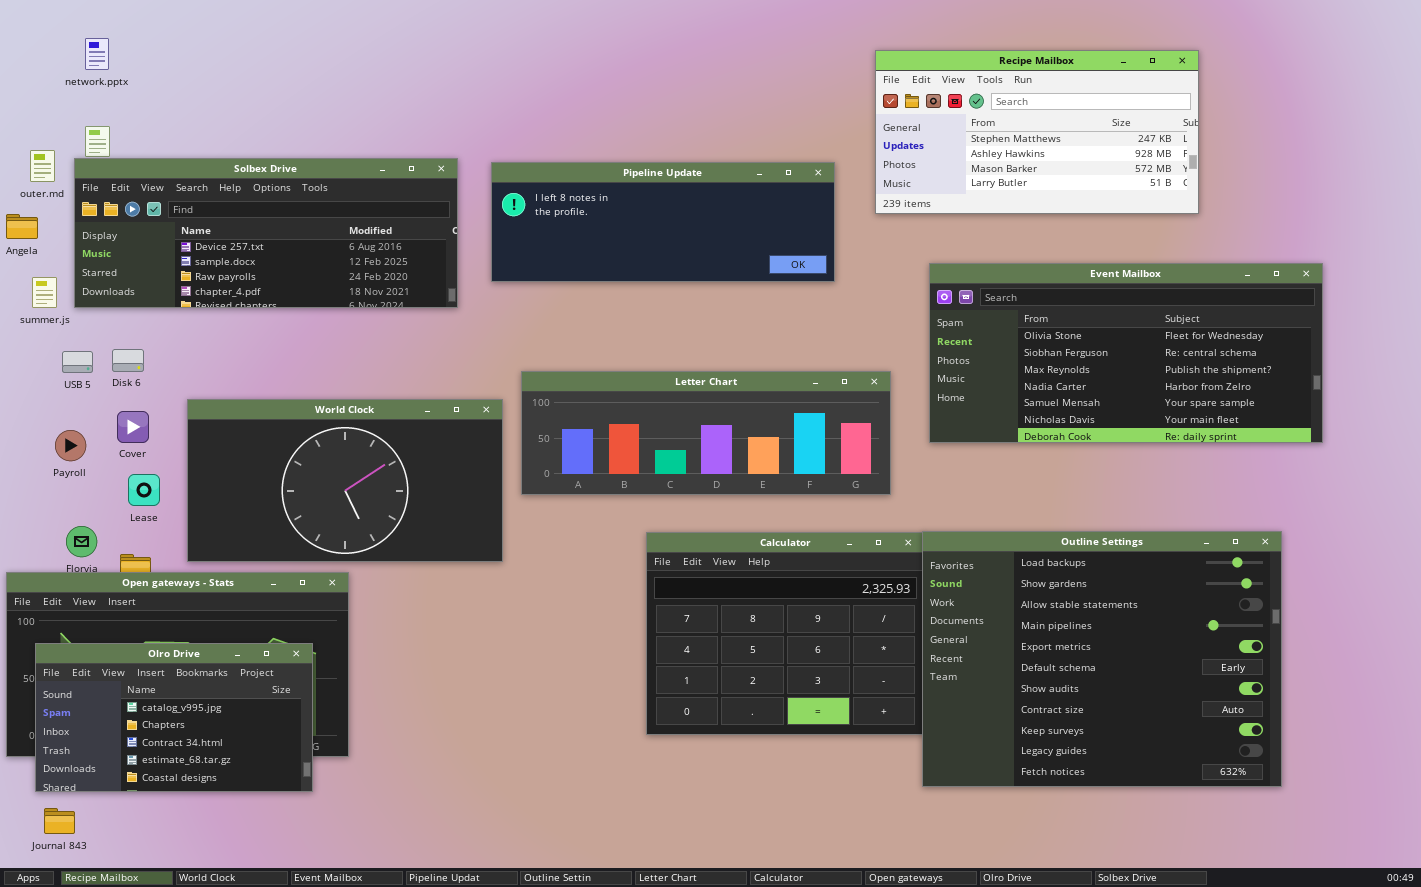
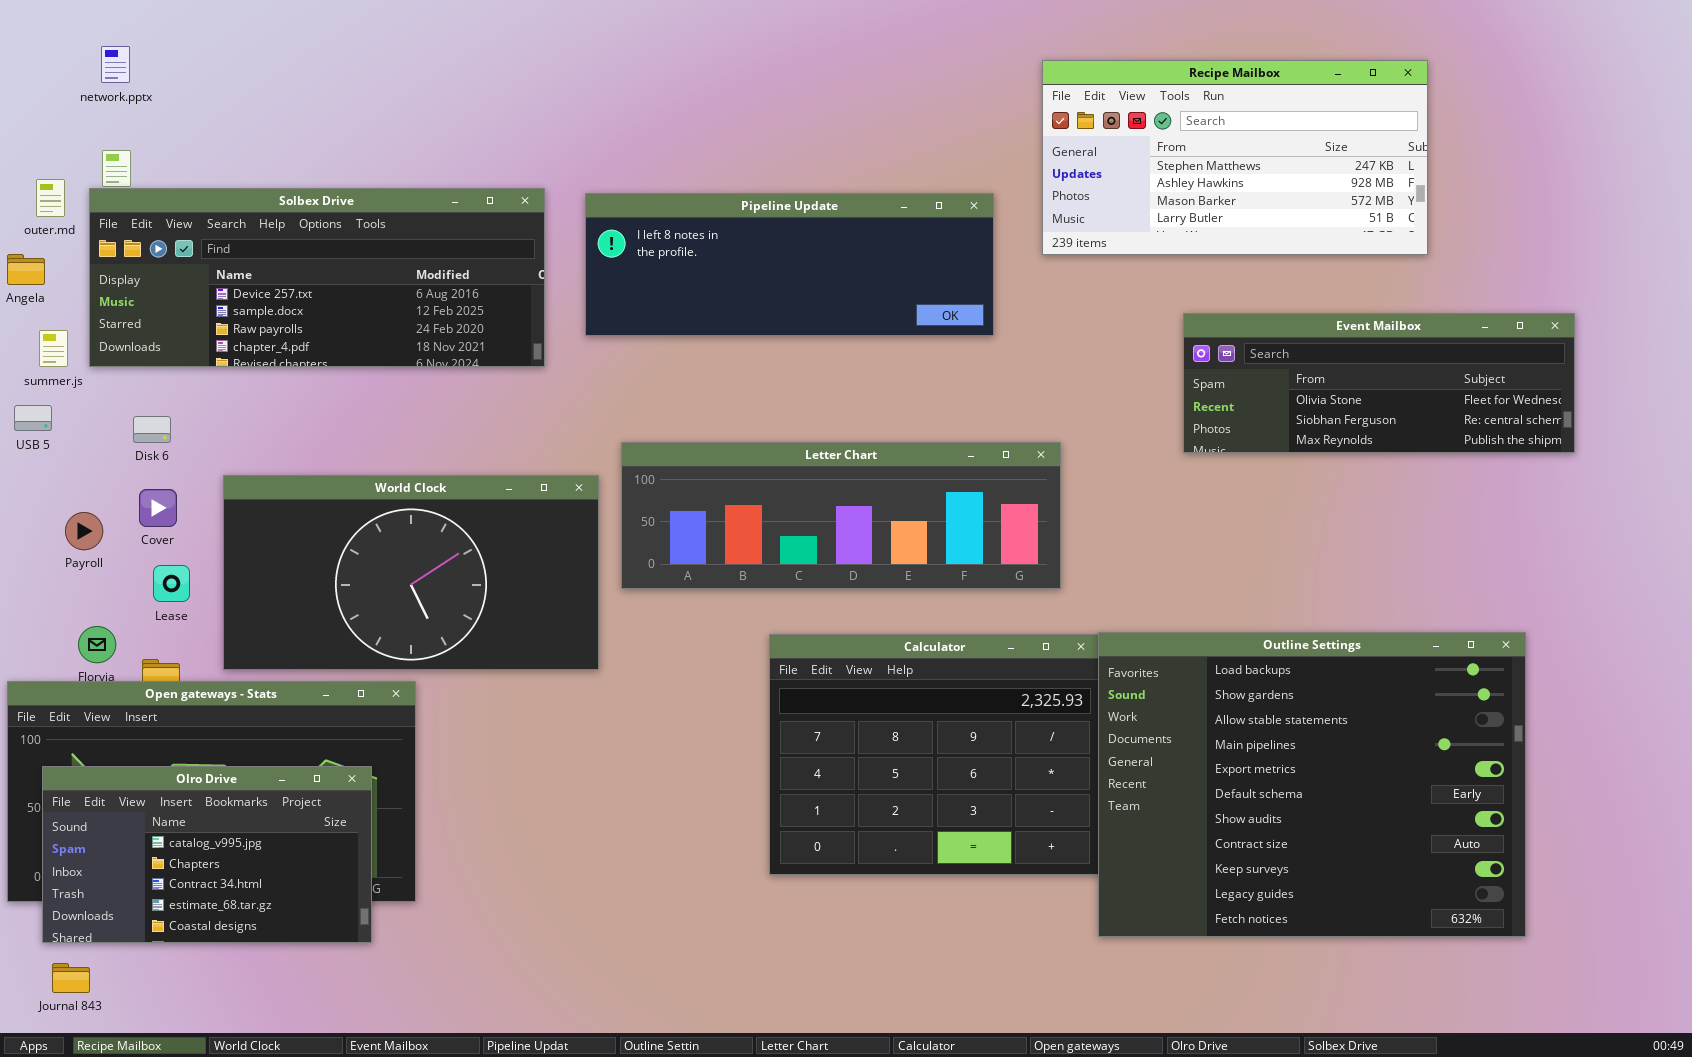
Event Mailbox: [929,263,1323,443] -> [1183,313,1575,453], resized
USB 5: [62,351,93,373] -> [14,405,52,431], moved

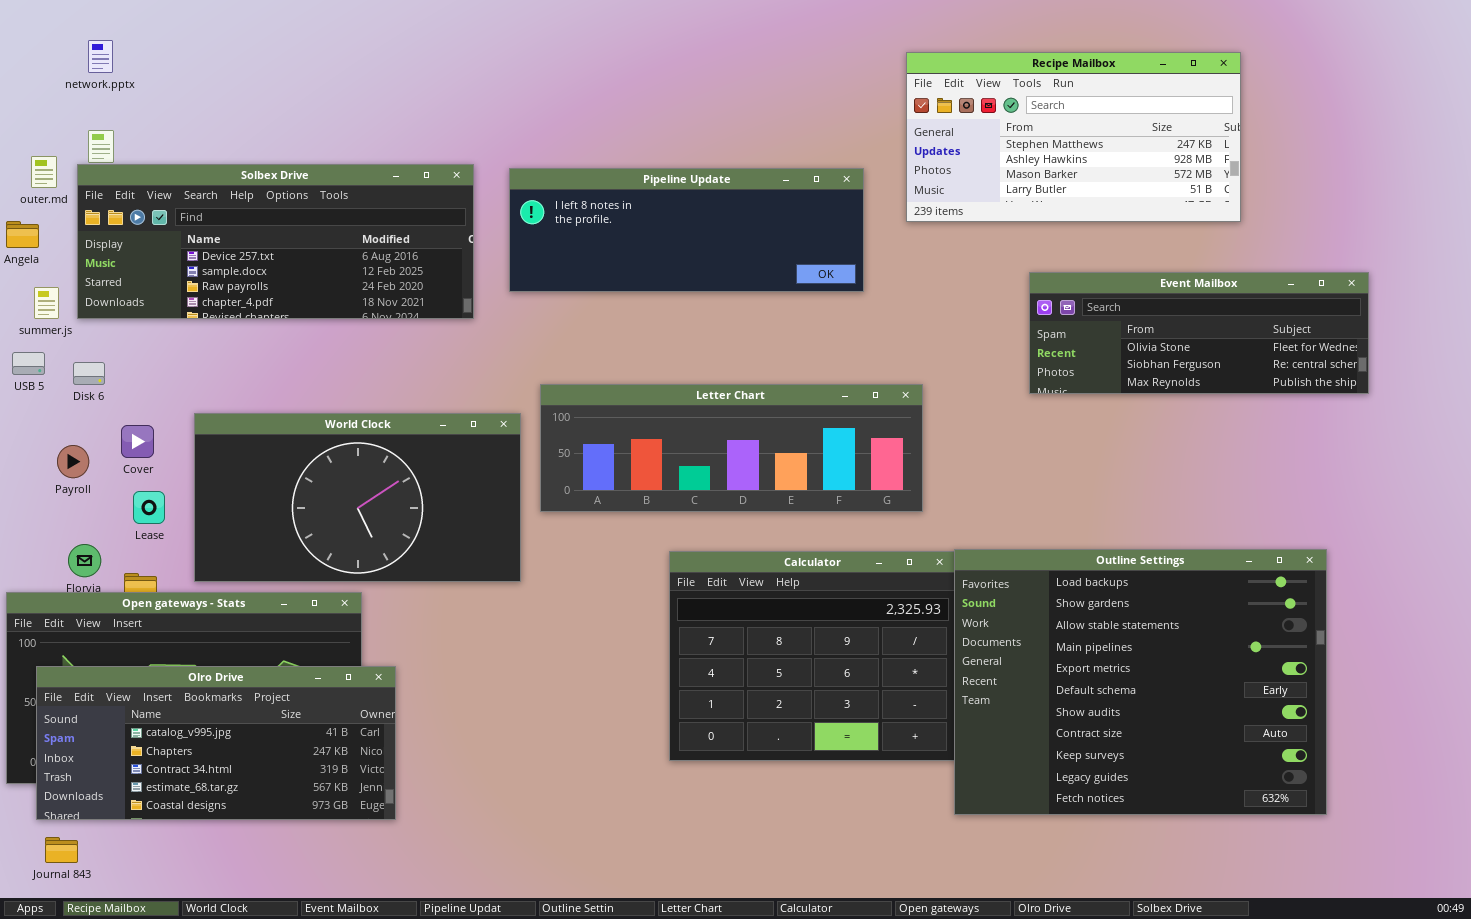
Disk 6: [133,416,171,443] -> [73,362,105,385], moved
Olro Drive: [42,766,372,943] -> [36,666,396,820], resized

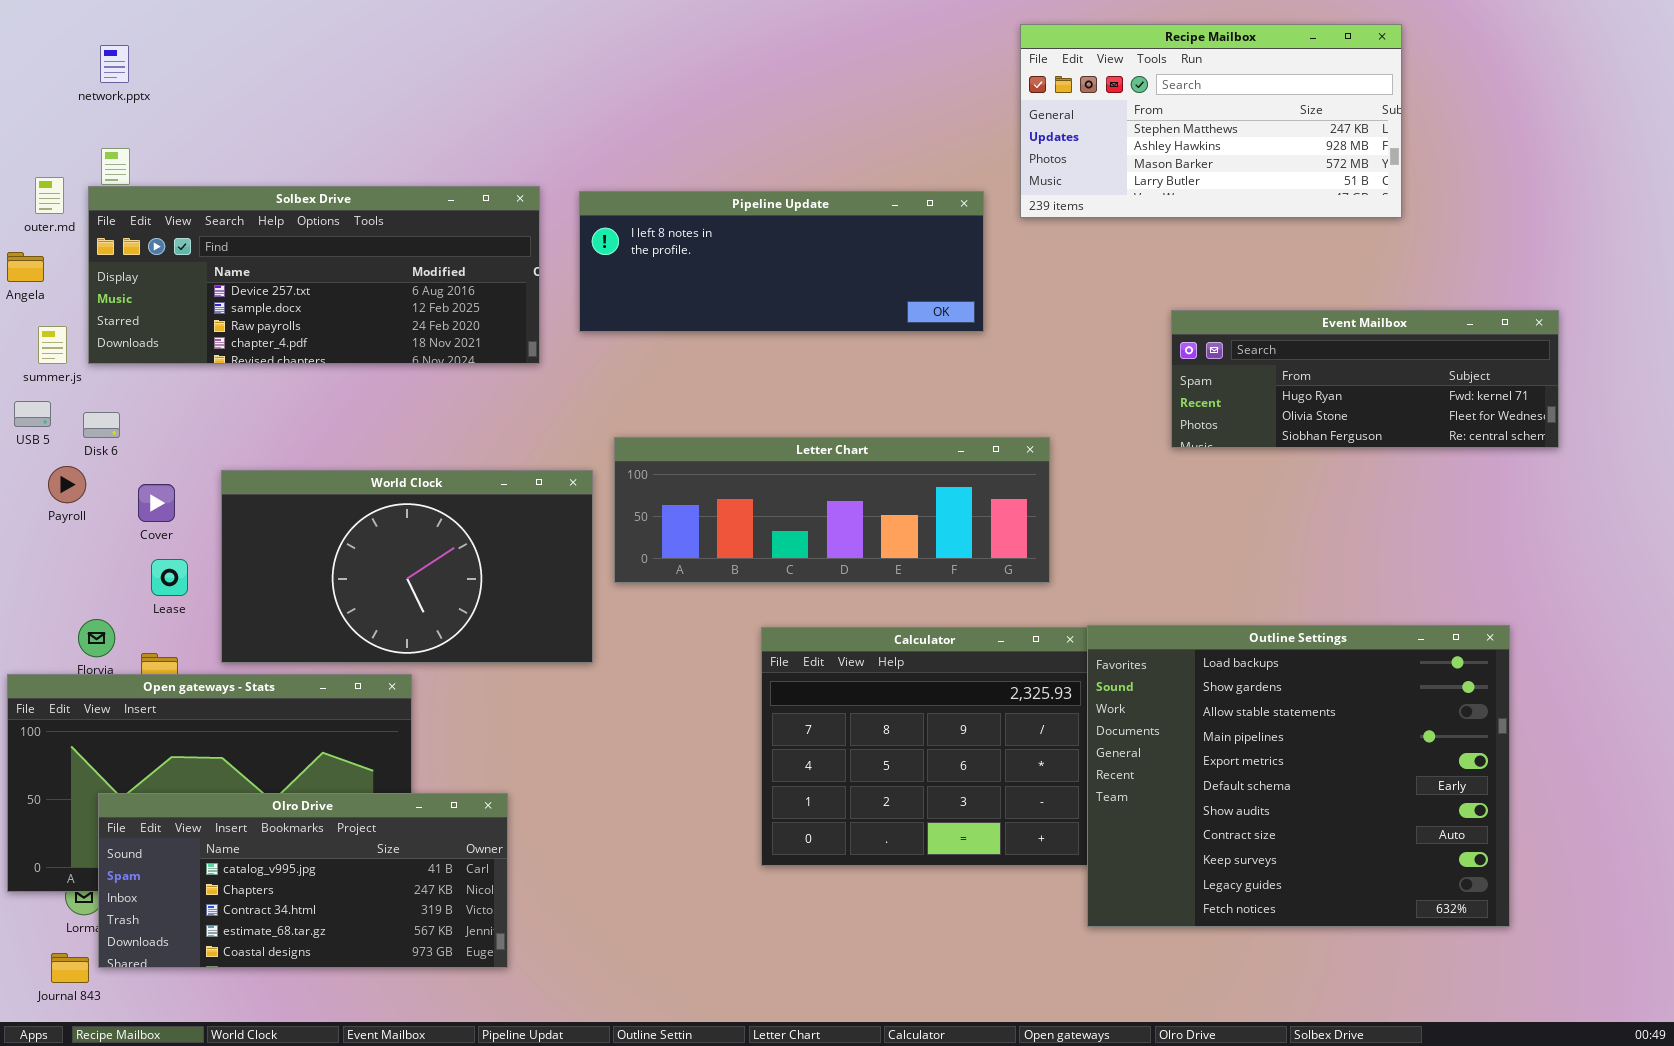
Recipe Mailbox: [906,52,1241,222] -> [1020,24,1402,218], moved
Event Mailbox: [1029,272,1369,394] -> [1171,310,1559,448], scrolled up 1 row
Payroll: [57,445,89,478] -> [48,466,86,503], moved
Olro Drive: [36,666,396,820] -> [98,793,508,968], moved

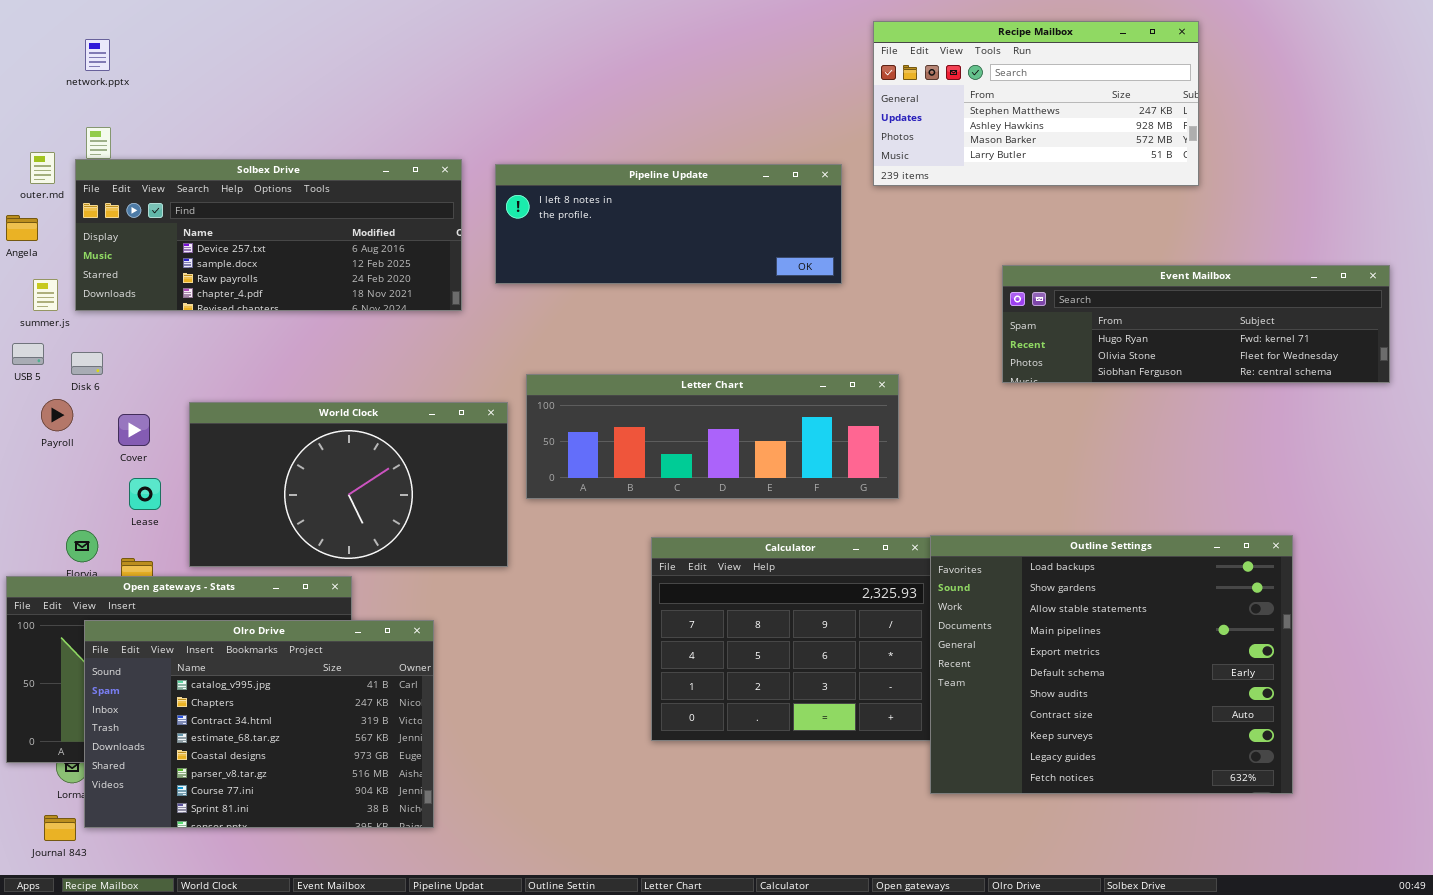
Event Mailbox: [1171,310,1559,448] -> [1002,265,1390,383], resized
Olro Drive: [98,793,508,968] -> [84,620,434,828], resized

